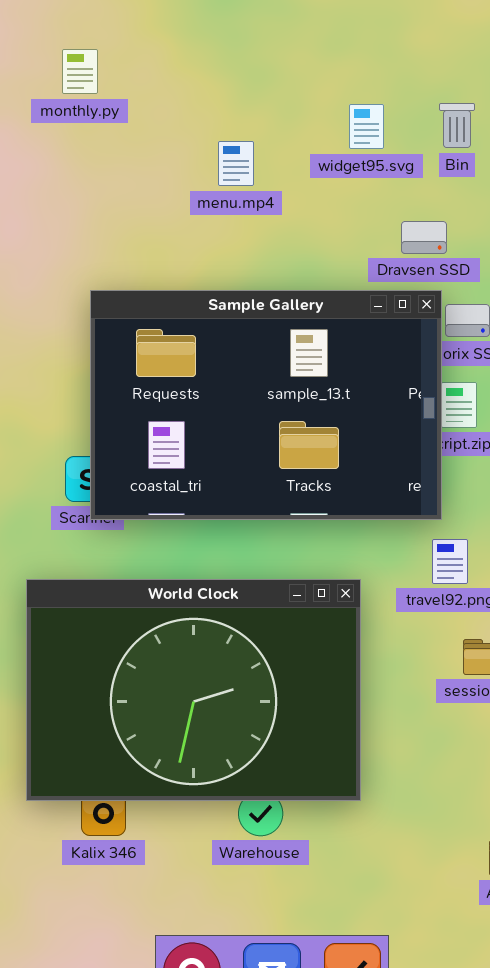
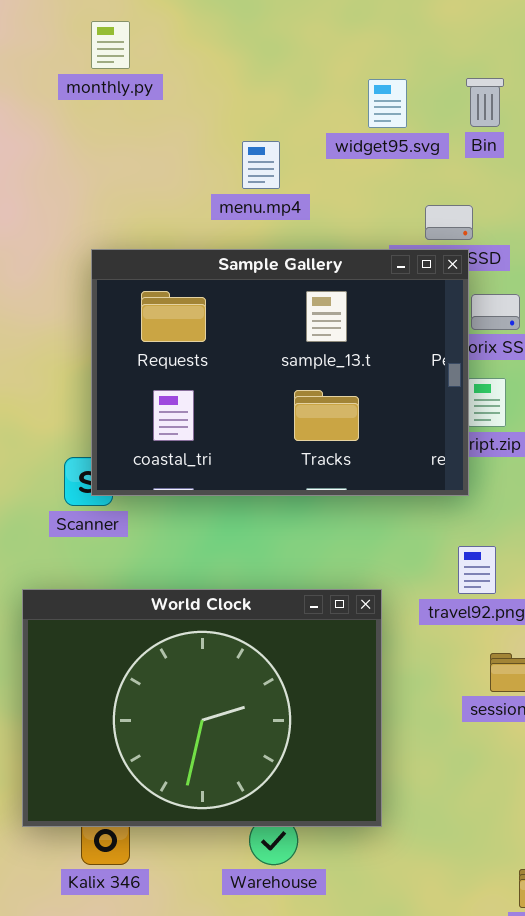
monthly.py: [62,49,98,94] -> [91,21,130,69], moved
menu.mp4: [218,141,254,186] -> [242,141,280,189], moved
Sample Gallery: [90,290,442,520] -> [91,249,469,496], moved

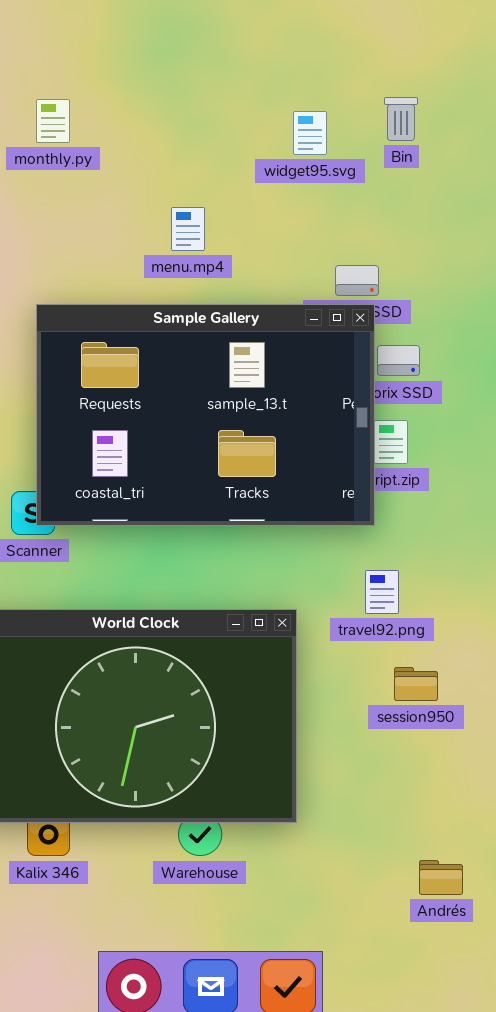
Bin: [466,78,504,127] -> [384,97,418,141], moved
widget95.svg: [368,79,407,128] -> [293,111,327,155], moved

